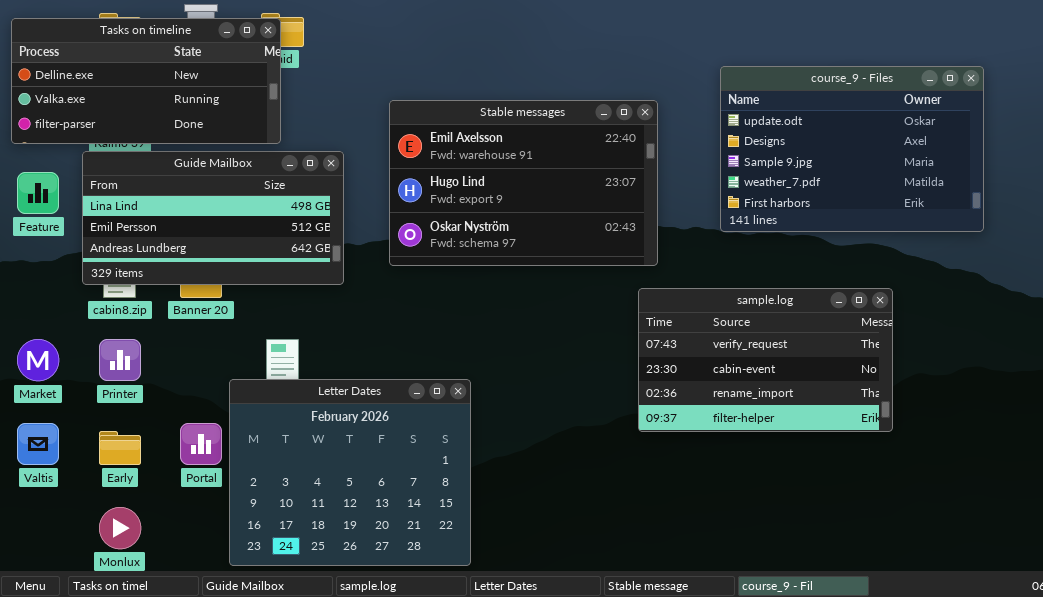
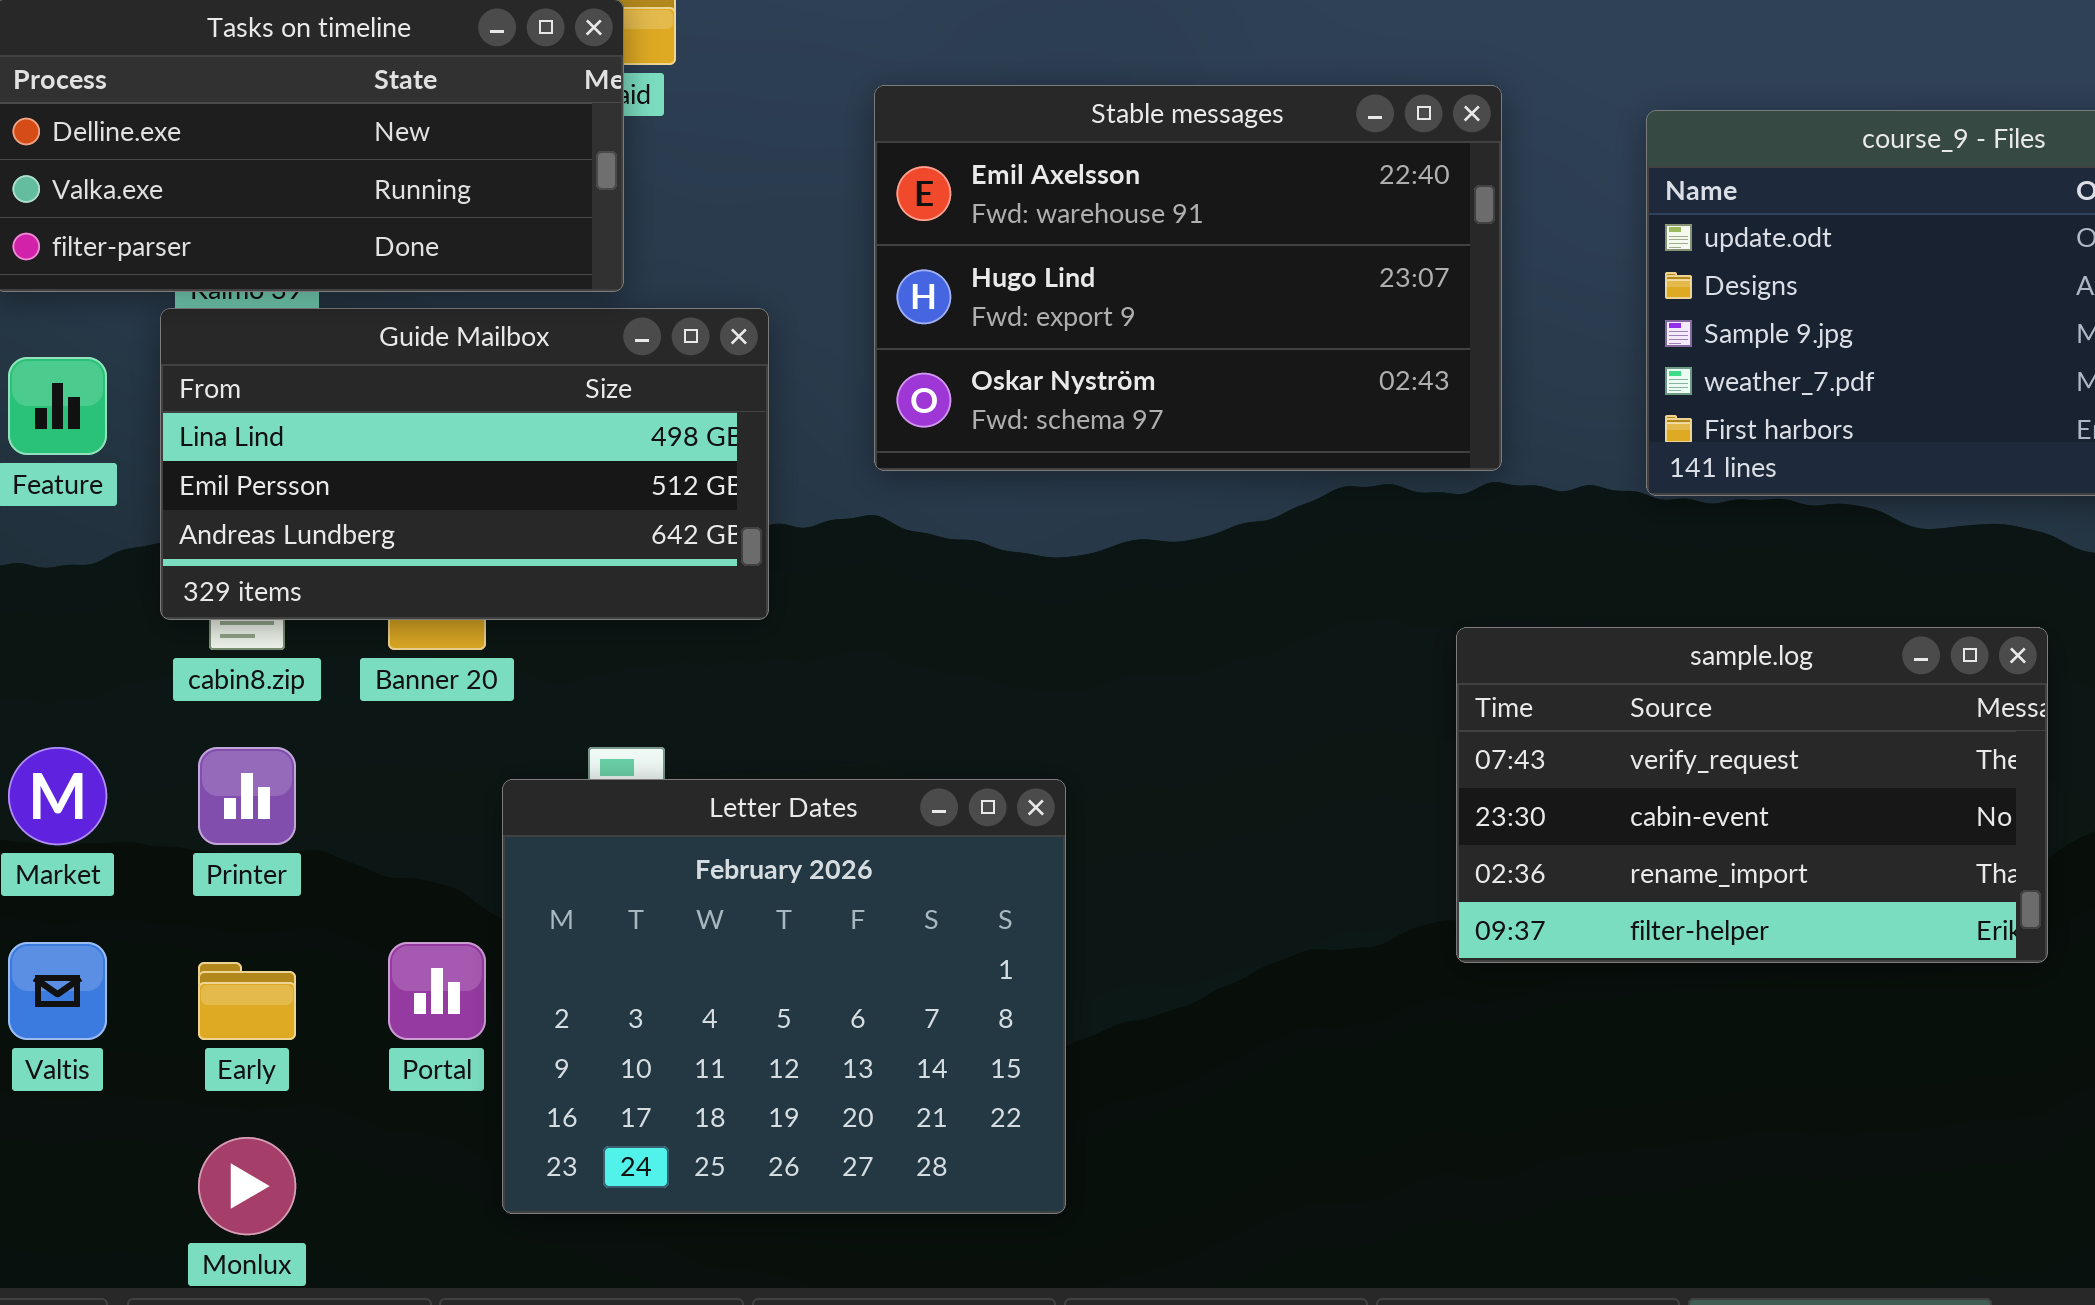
Stable messages: [389,100,658,266] -> [874,85,1502,471], moved
Letter Dates: [229,379,471,566] -> [502,779,1066,1214], moved

